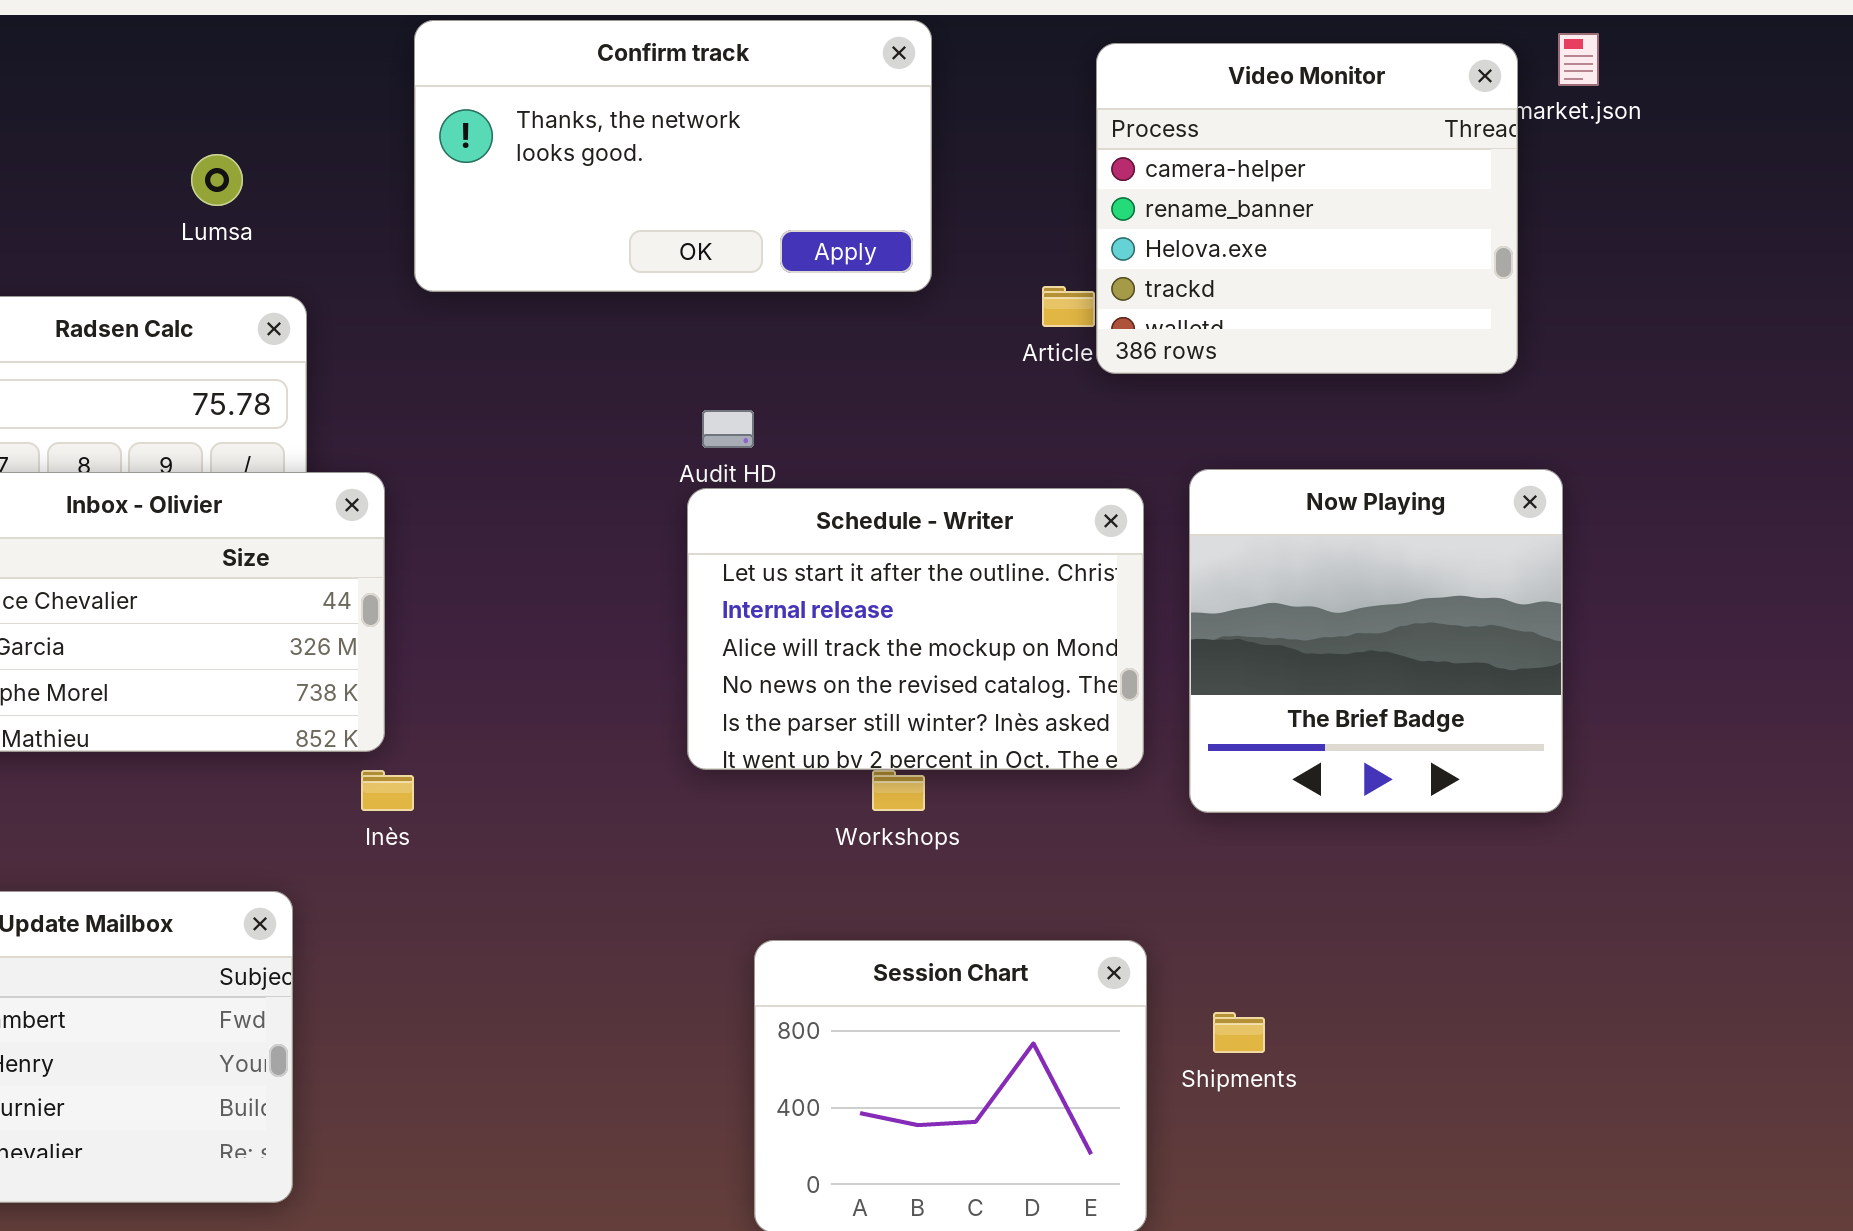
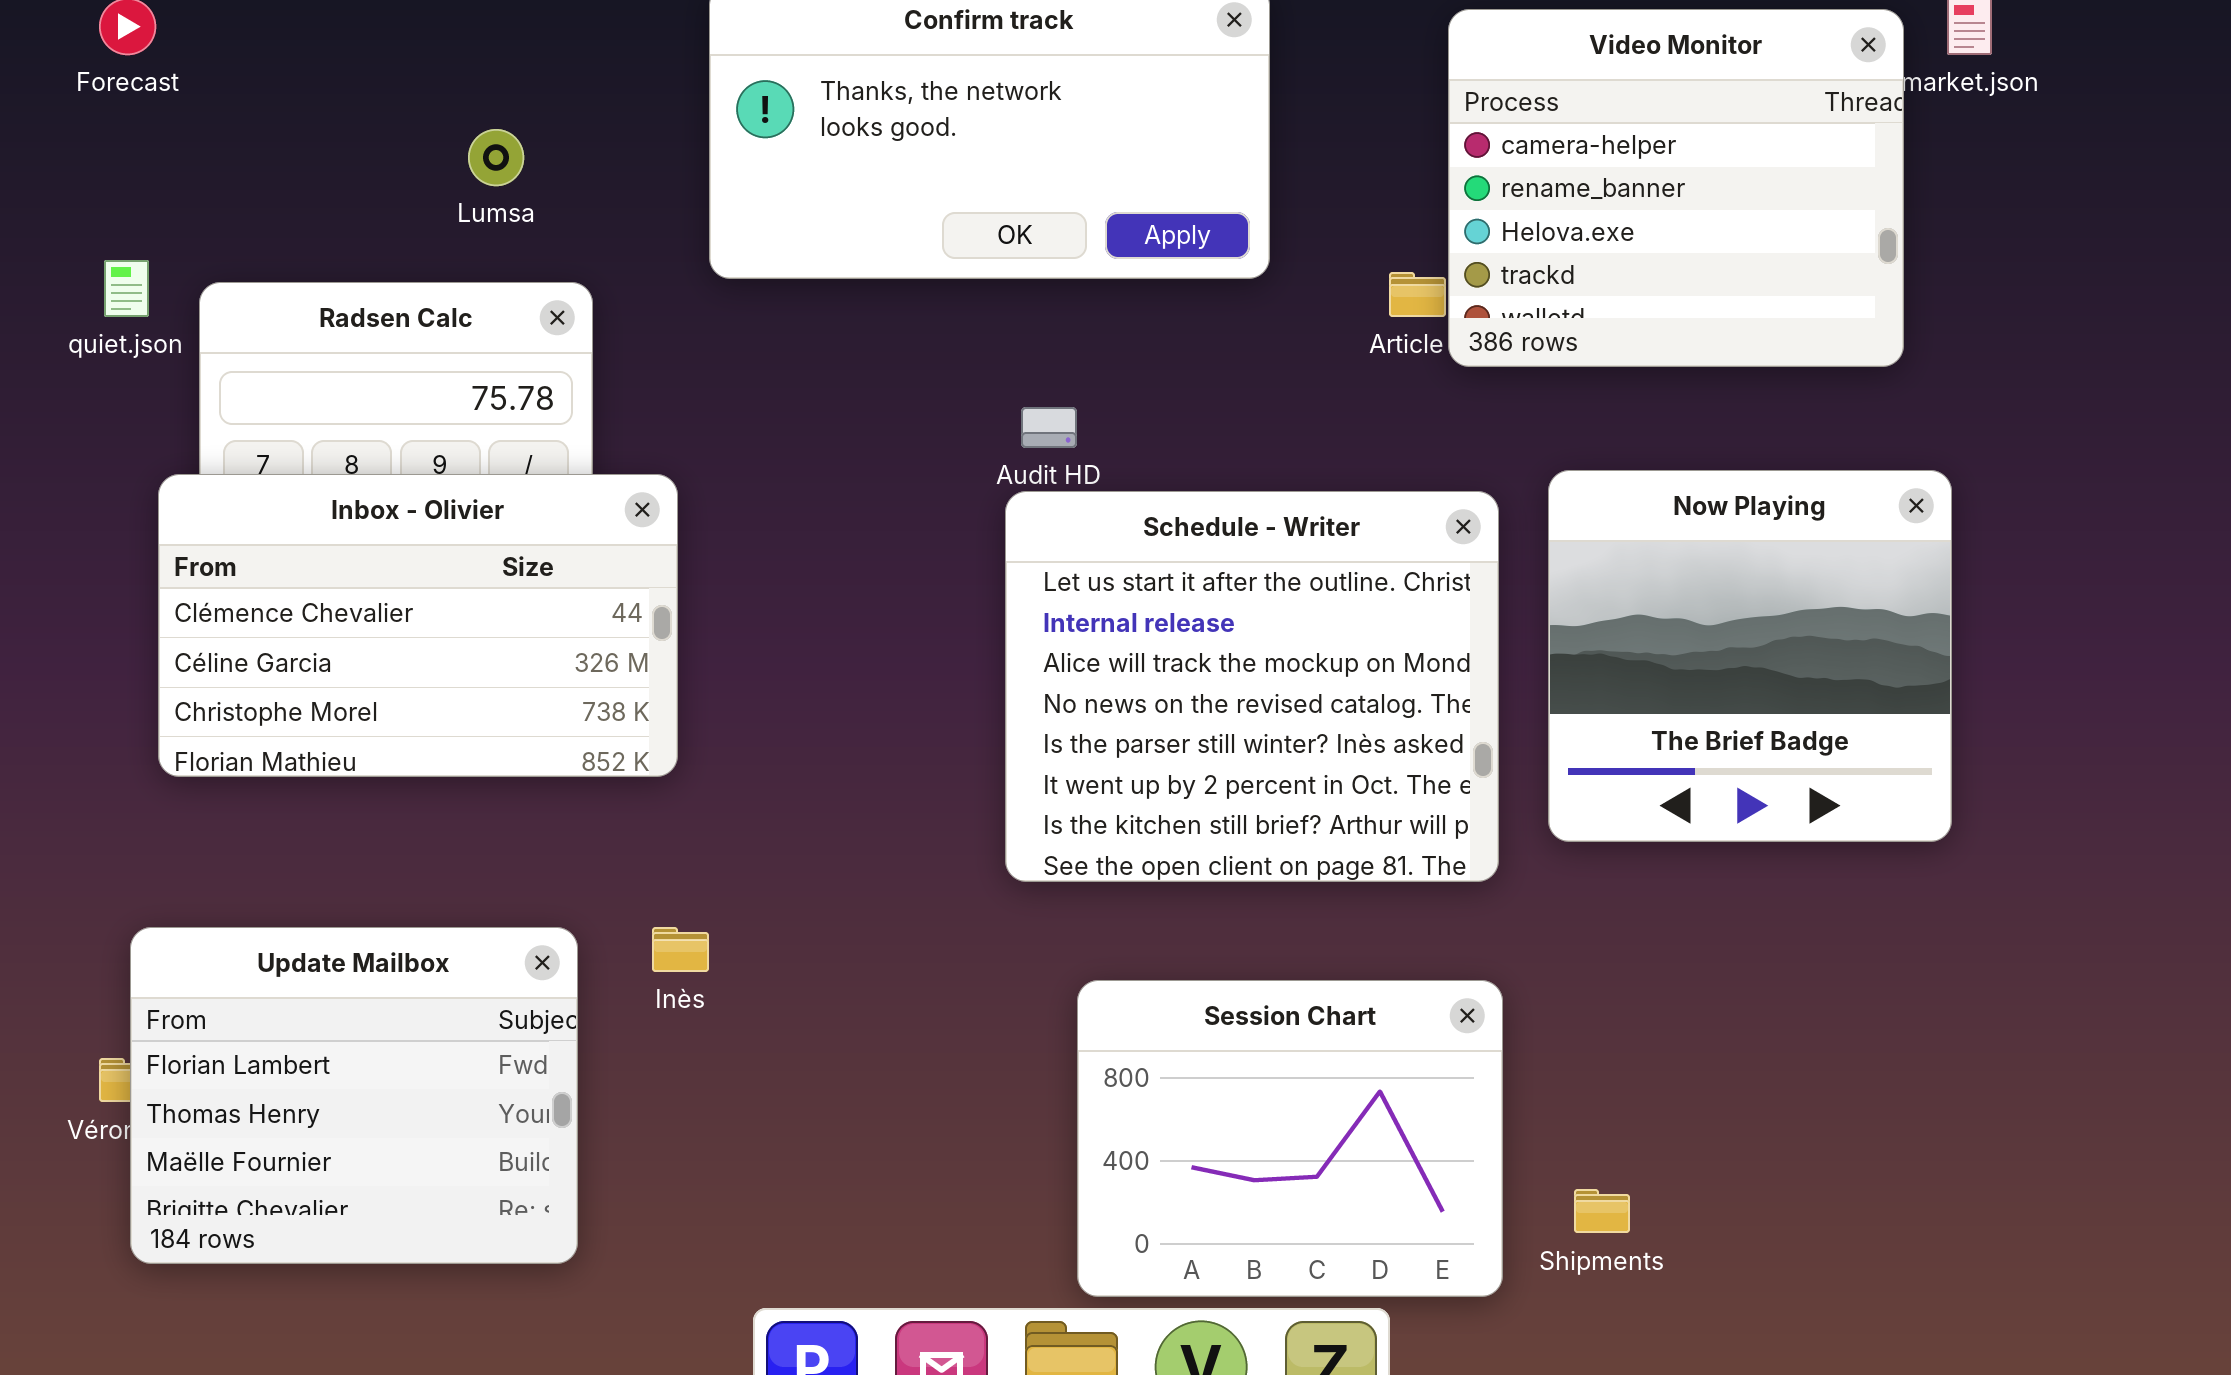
Schedule - Writer: [687,488,1144,770] -> [1005,491,1499,882], resized
Inès: [361,770,414,811] -> [652,927,709,972], moved
Shipments: [1213,1012,1265,1053] -> [1574,1189,1630,1233], moved

